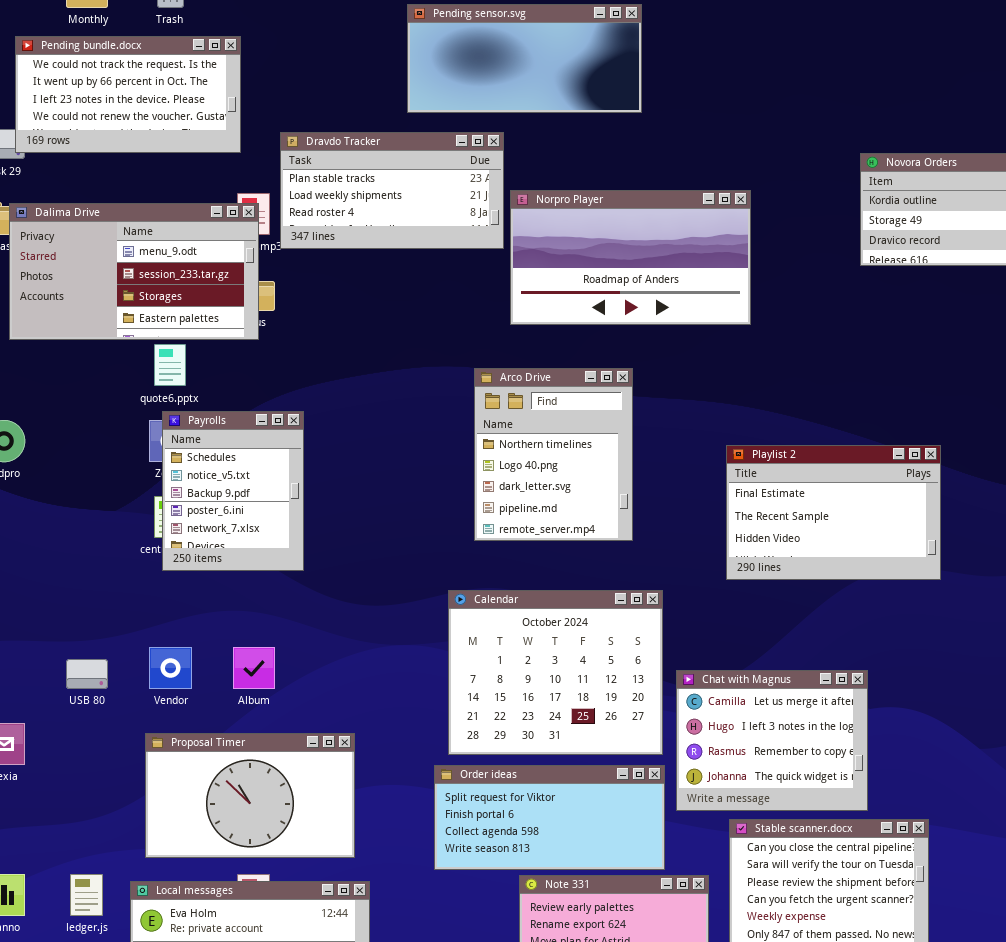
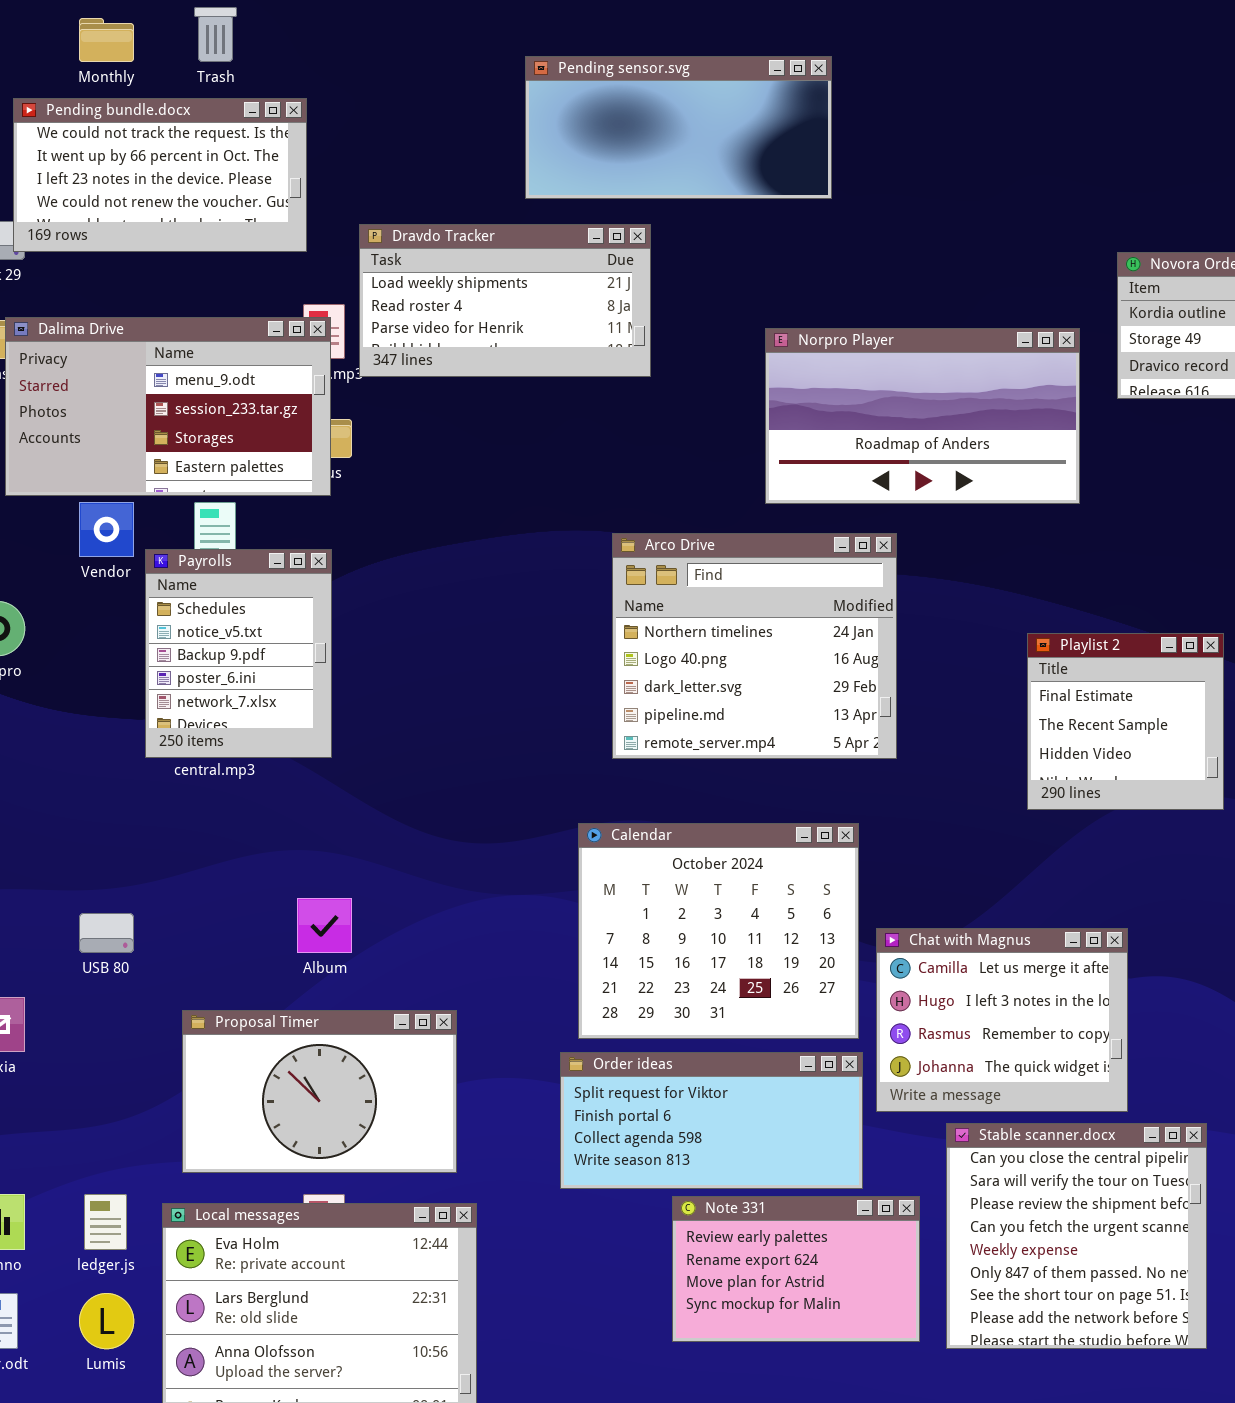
Dravdo Tracker: [280,132,504,249] -> [359,224,651,377], scrolled down 1 row
Norpro Player: [510,190,751,325] -> [765,328,1080,504], moved
Arco Drive: [474,368,633,541] -> [612,533,897,759], resized
Payrolls: [162,411,304,571] -> [145,549,332,758], moved
Playlist 2: [726,445,941,580] -> [1027,633,1224,810], resized
Vendor: [149,647,192,689] -> [79,502,134,557], moved

